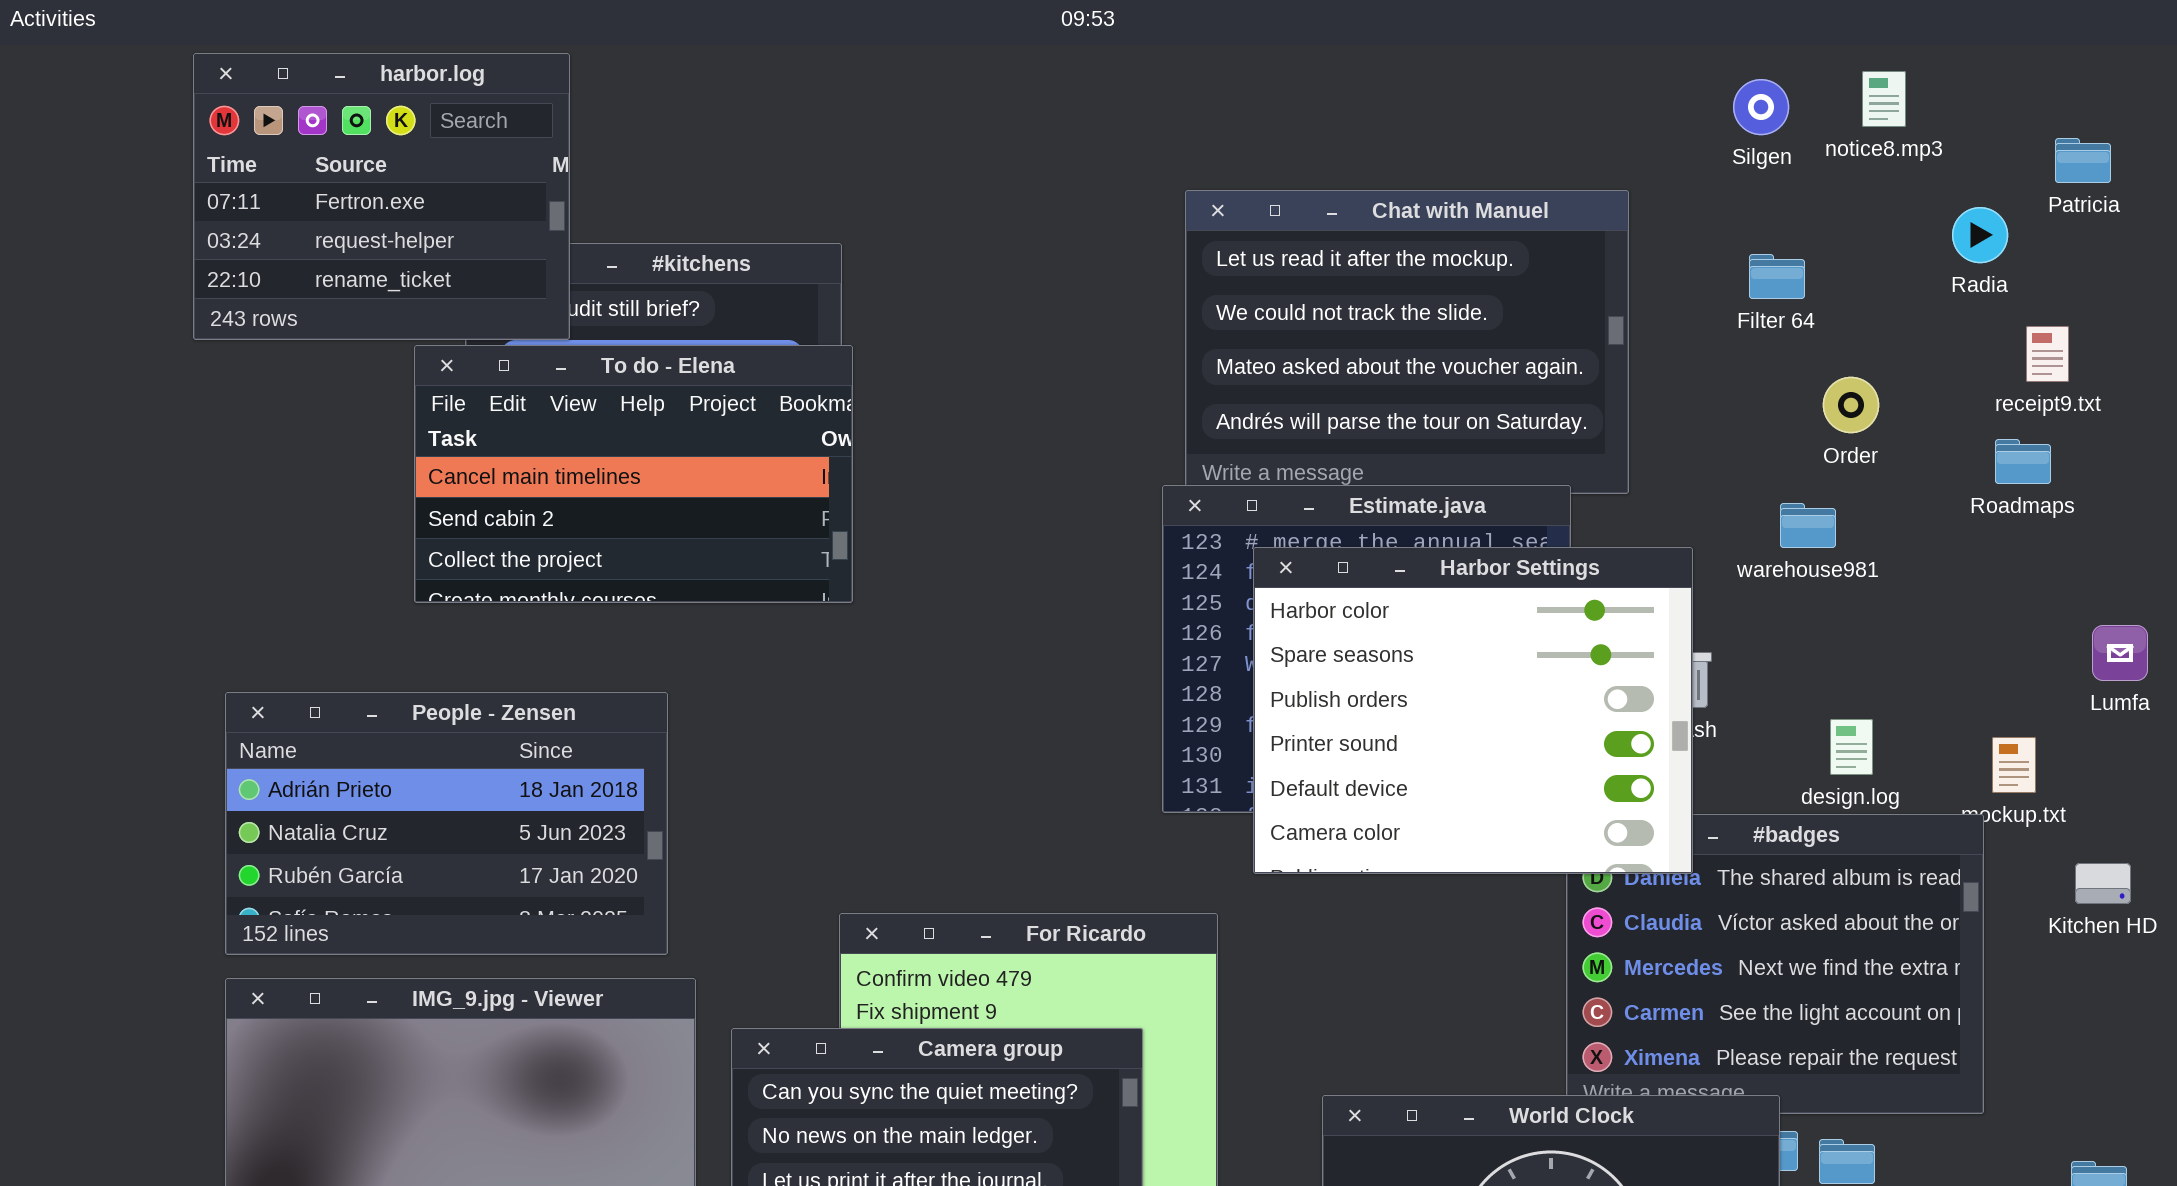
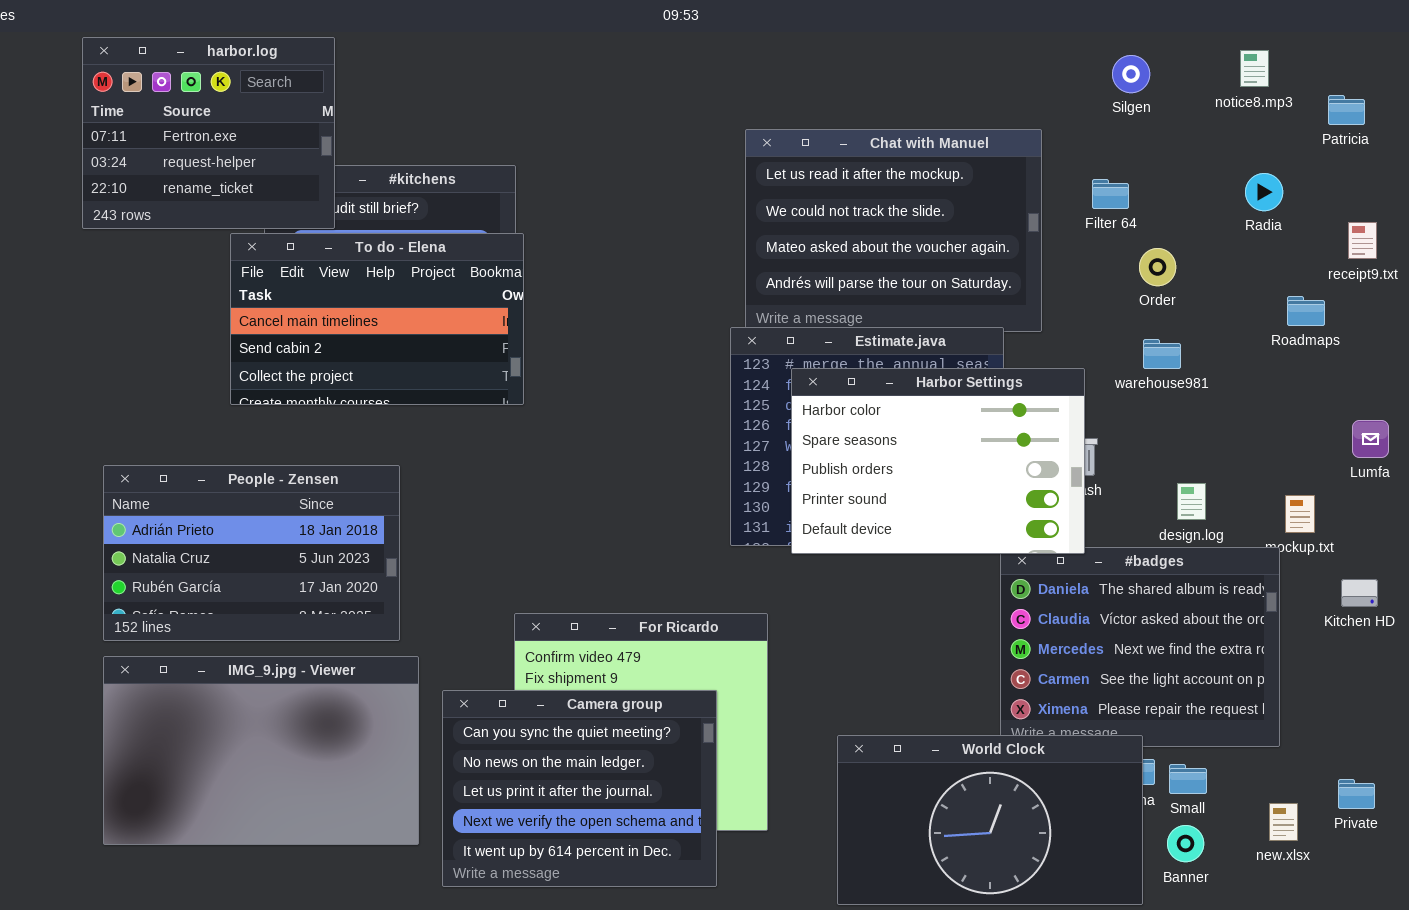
notice8.mp3: [1862,71,1906,127] -> [1240,50,1269,87], moved
Radia: [1952,207,2008,263] -> [1245,173,1283,211], moved
Filter 64: [1749,254,1805,299] -> [1092,179,1129,209], moved
receipt9.txt: [2026,326,2069,382] -> [1348,222,1377,259], moved
Order: [1823,377,1879,433] -> [1139,248,1176,286], moved
Harbor Settings: [1253,547,1693,874] -> [791,368,1085,554], resized

